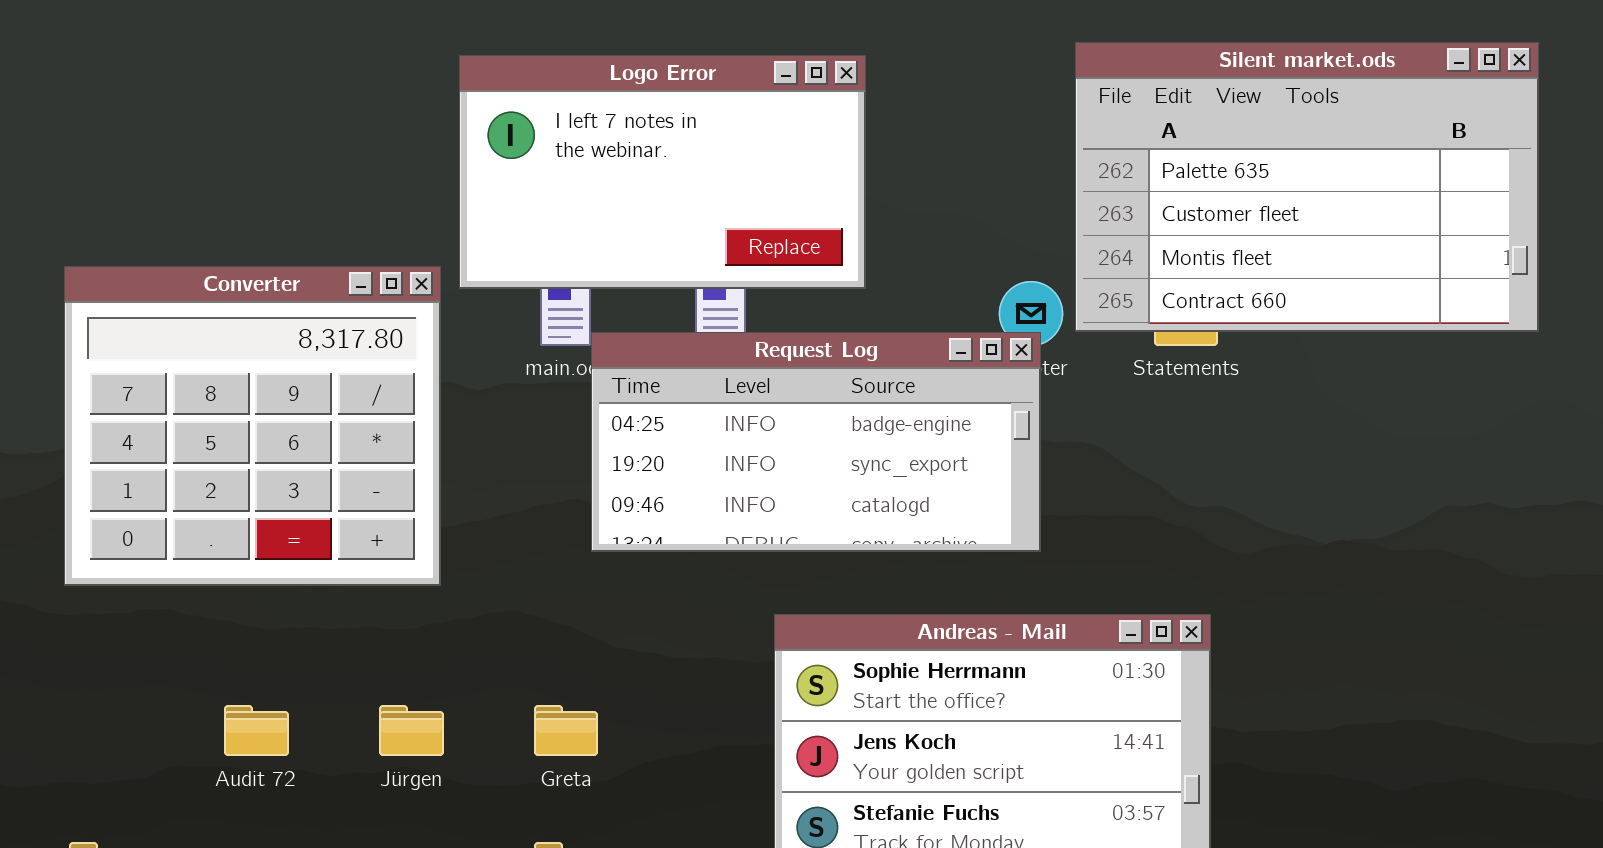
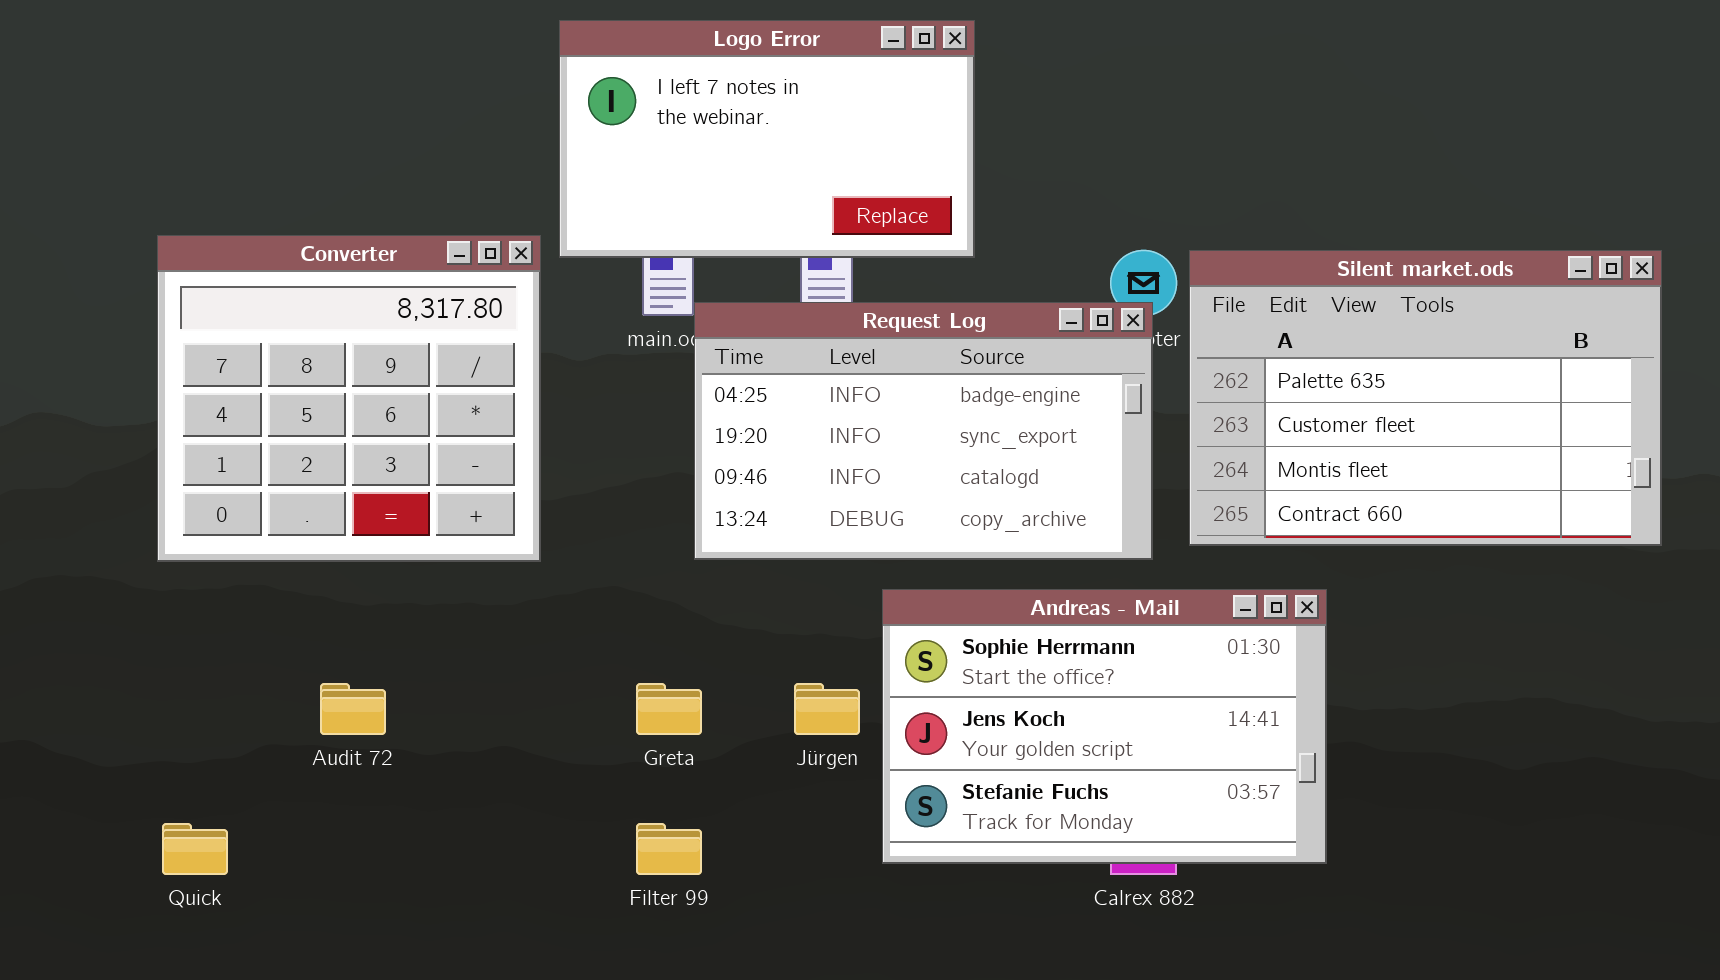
Silent market.ods: [1075,42,1539,332] -> [1189,250,1662,546], moved
Request Log: [591,332,1041,552] -> [694,302,1153,560], resized
Jürgen: [379,705,444,756] -> [794,683,860,735], moved

